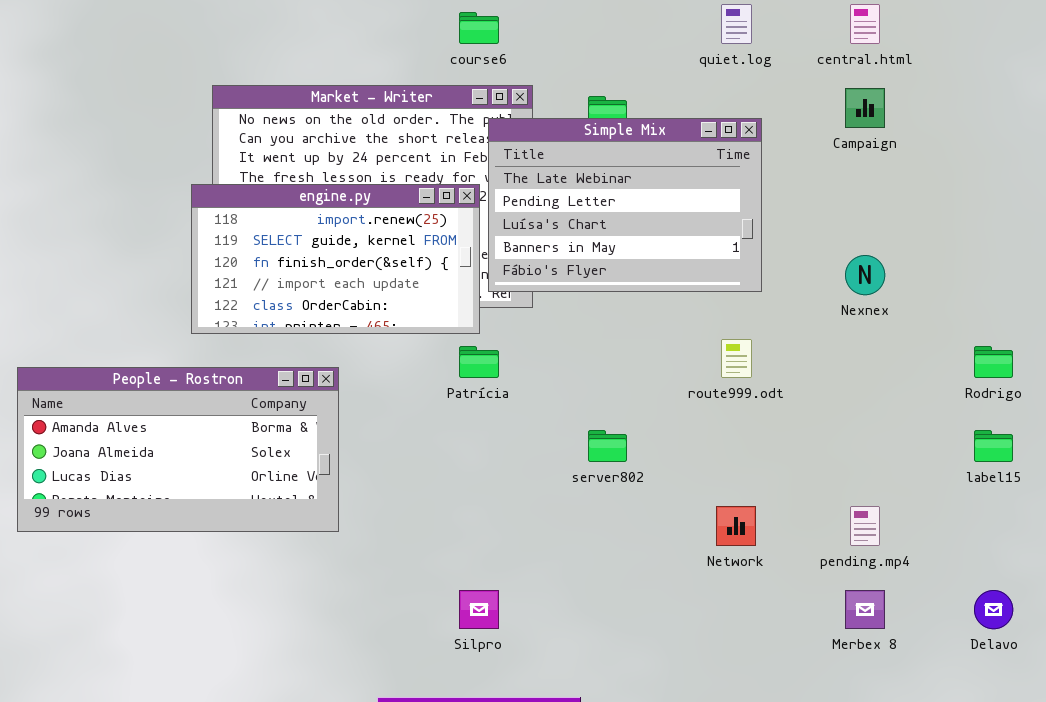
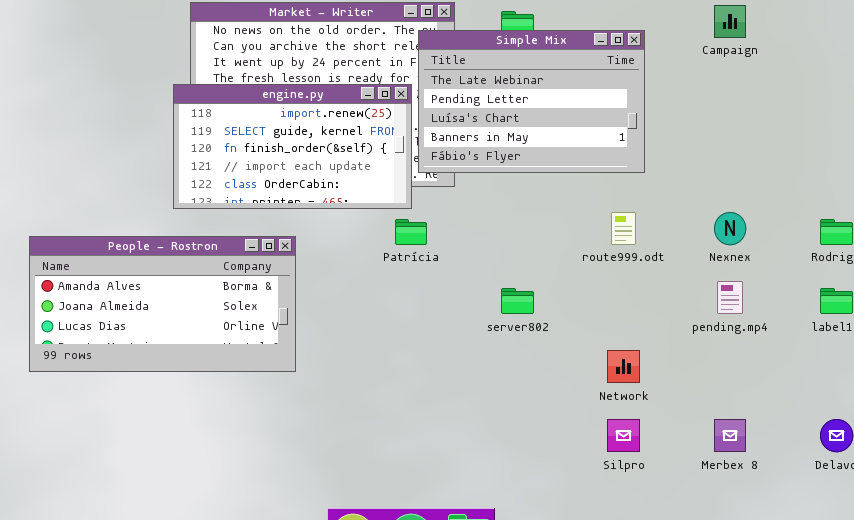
Nexnex: [845,255,885,295] -> [714,212,746,245], moved
pending.mp4: [850,506,880,546] -> [717,281,743,314], moved
Silpro: [459,590,499,629] -> [607,419,640,452], moved

